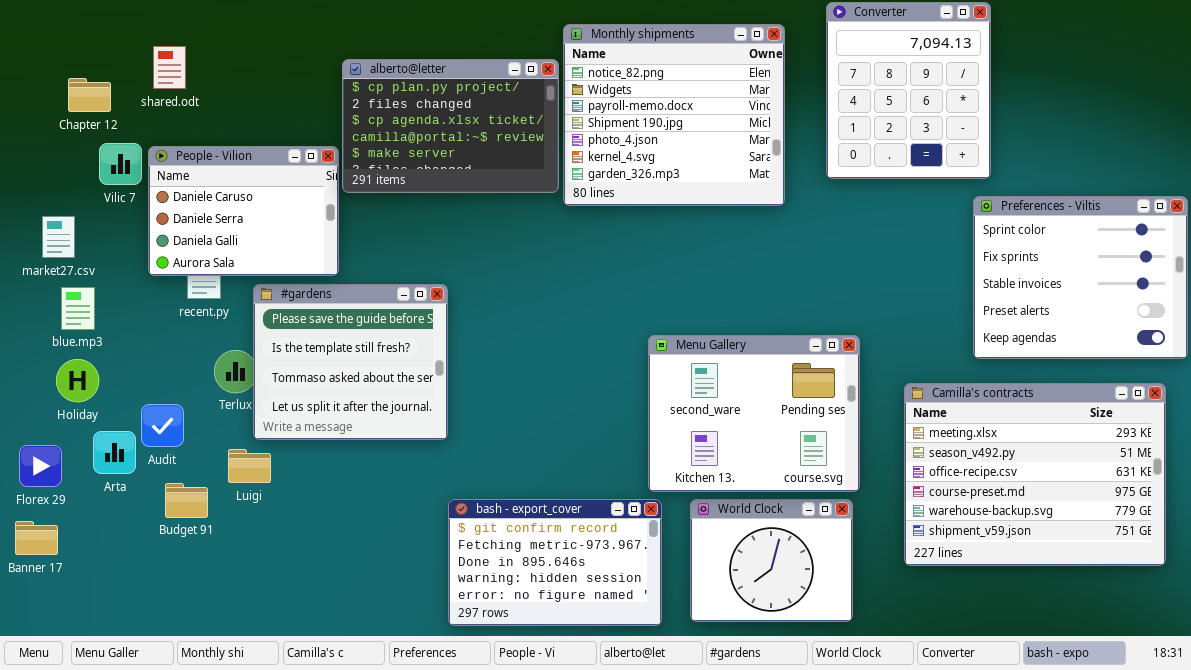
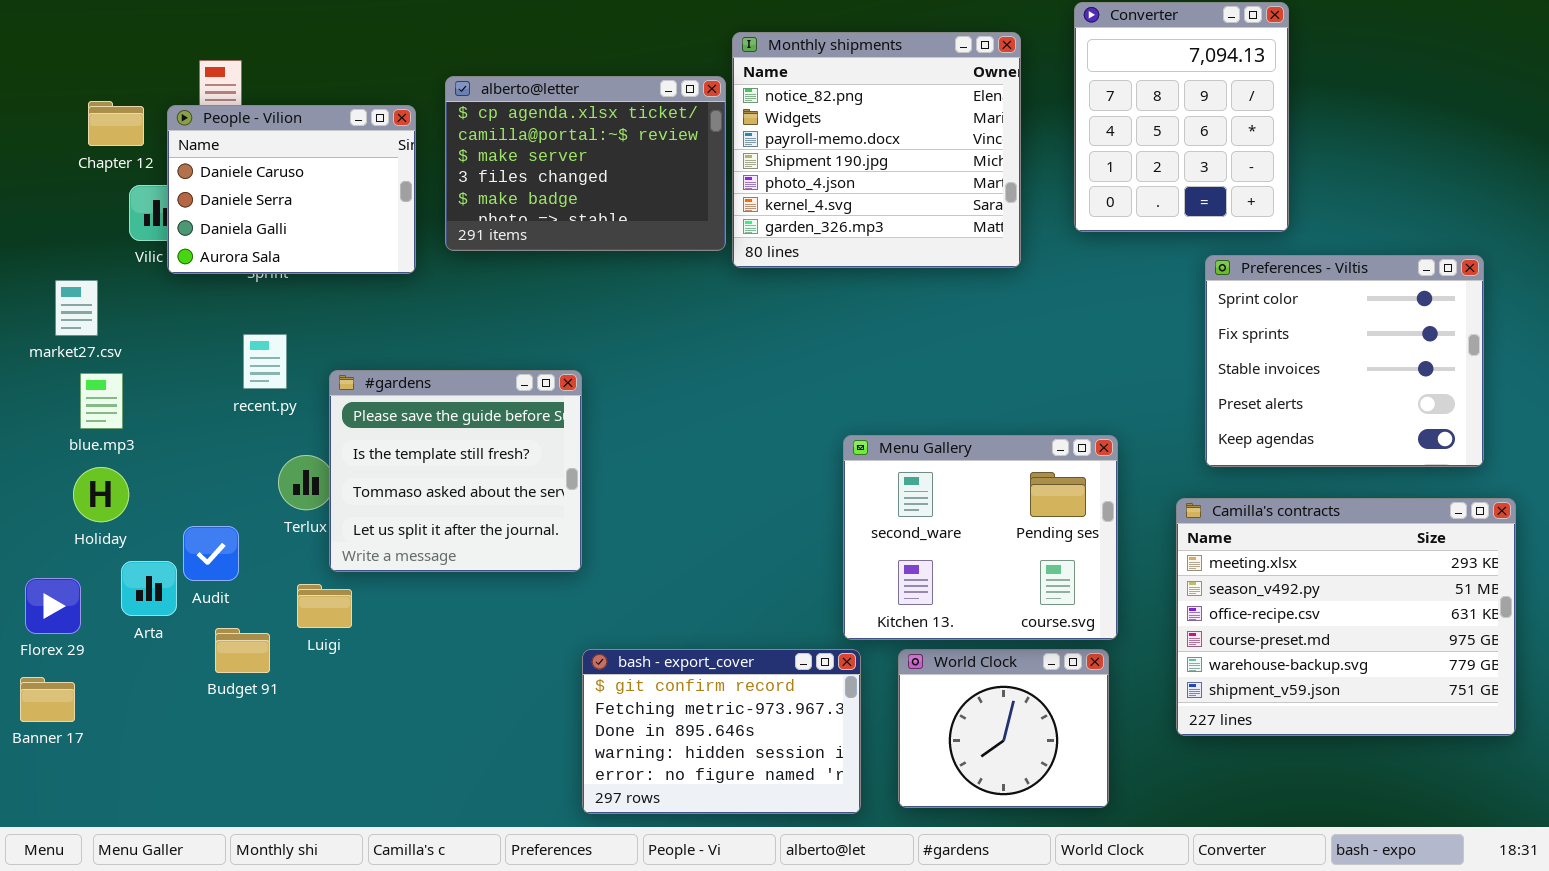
alberto@letter: [342,59,559,193] -> [445,76,726,251], scrolled down 2 rows
People - Vilion: [148,146,339,276] -> [167,105,416,274], moved
Preferences - Viltis: [973,196,1188,359] -> [1205,255,1484,467], moved

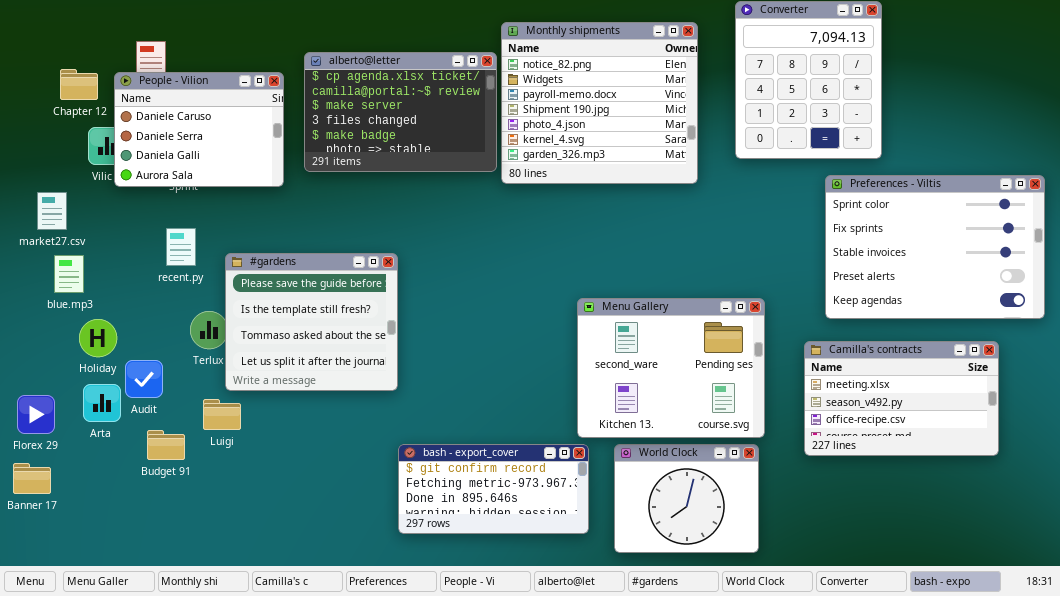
Preferences - Viltis: [1205,255,1484,467] -> [825,175,1045,319], resized
Holiday: [73,467,129,522] -> [79,319,117,357], moved
Camilla's contracts: [1176,498,1516,736] -> [804,341,999,456], resized
bash - export_cover: [582,649,861,814] -> [398,444,589,534], resized

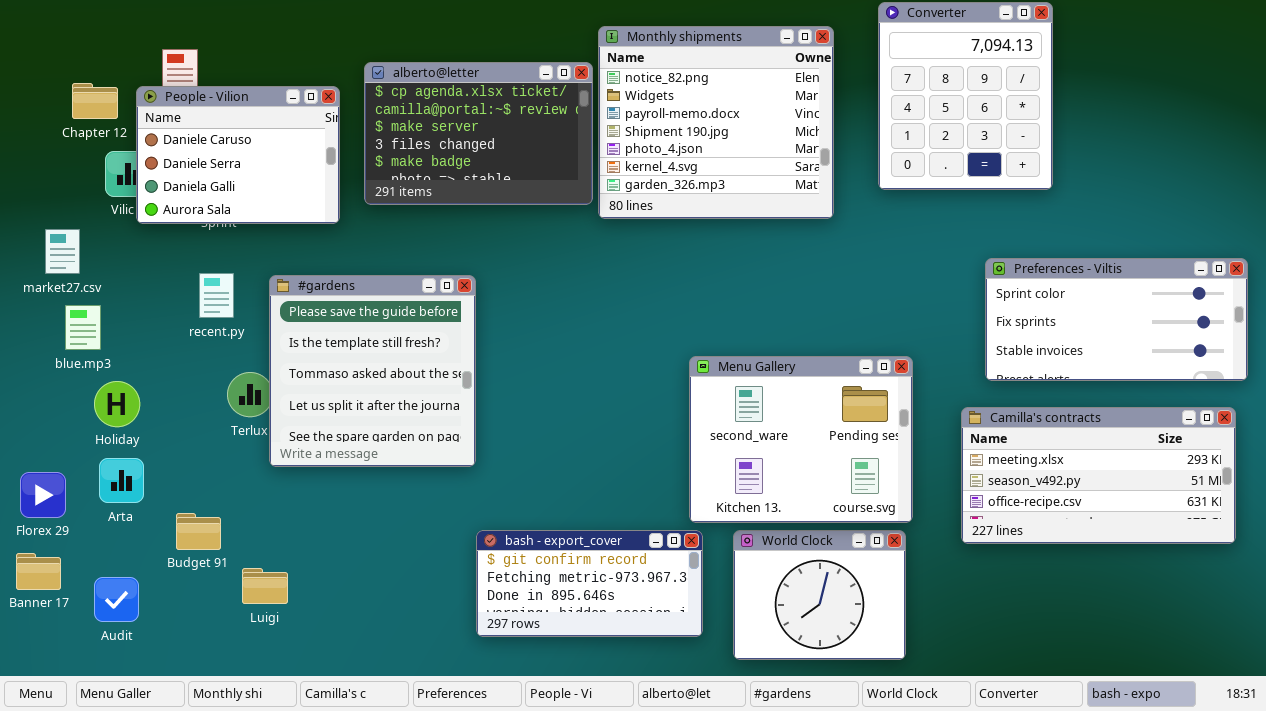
Preferences - Viltis: [825,175,1045,319] -> [985,258,1248,381], resized
#gardens: [225,253,398,391] -> [269,275,476,467], resized
Camilla's contracts: [804,341,999,456] -> [961,407,1236,544], resized
Audit: [125,360,163,398] -> [94,577,139,622], moved
Luigi: [203,399,241,430] -> [242,568,288,604], moved

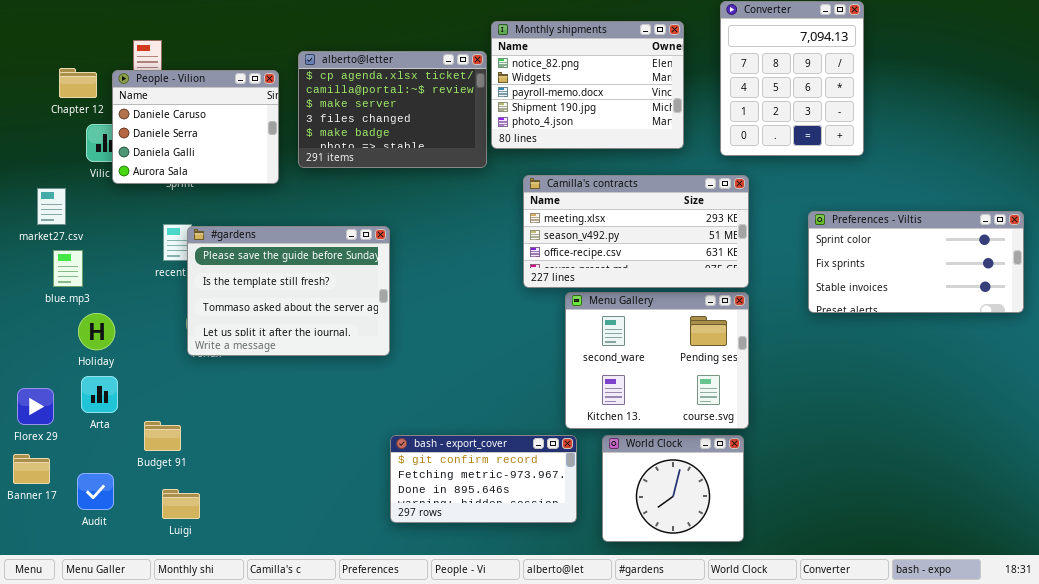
Monthly shipments: [598,26,834,219] -> [491,21,684,149], resized
#gardens: [269,275,476,467] -> [187,226,390,356], resized
Camilla's contracts: [961,407,1236,544] -> [523,175,749,288], moved
Luigi: [242,568,288,604] -> [162,489,200,519], moved

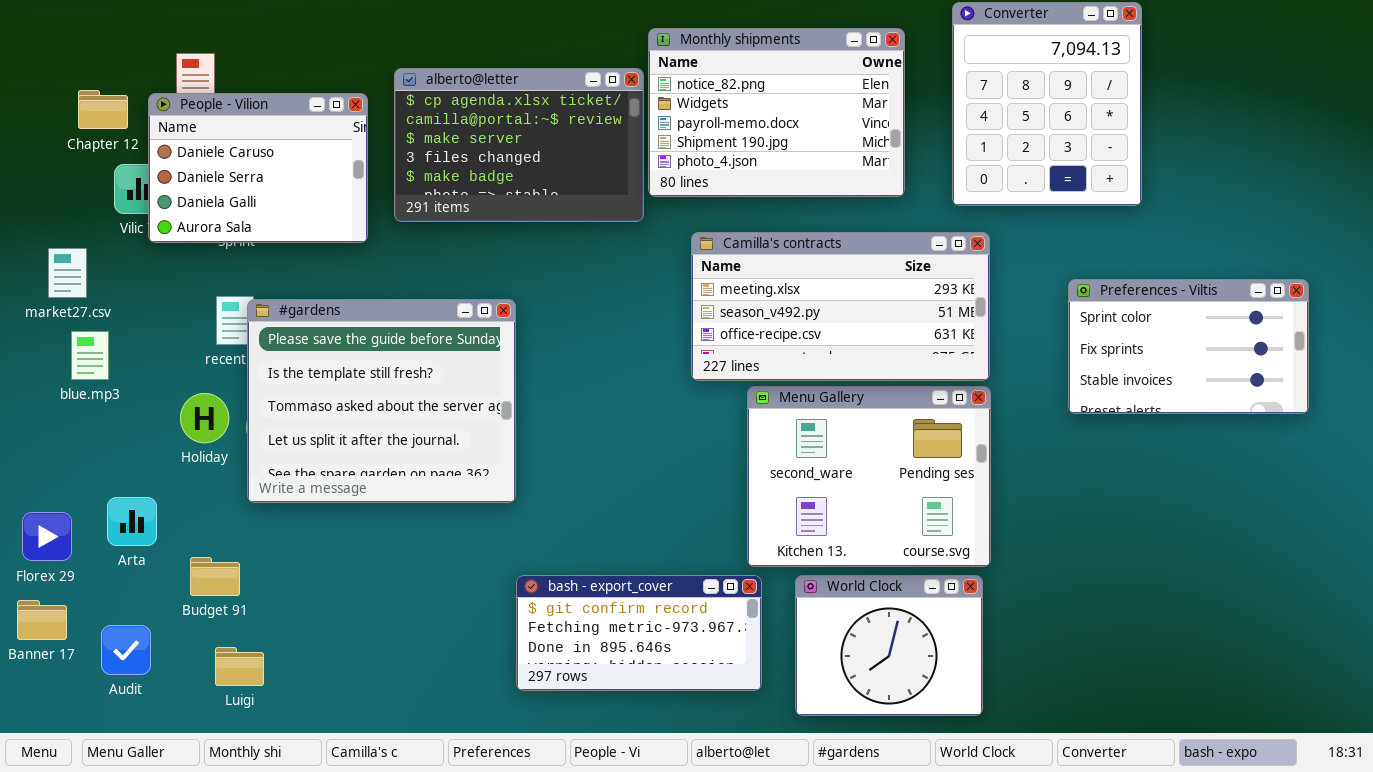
Preferences - Viltis: [808,211,1024,313] -> [1068,279,1309,414], resized
#gardens: [187,226,390,356] -> [247,299,516,503], resized
Holiday: [78,313,115,350] -> [180,393,229,443], moved

